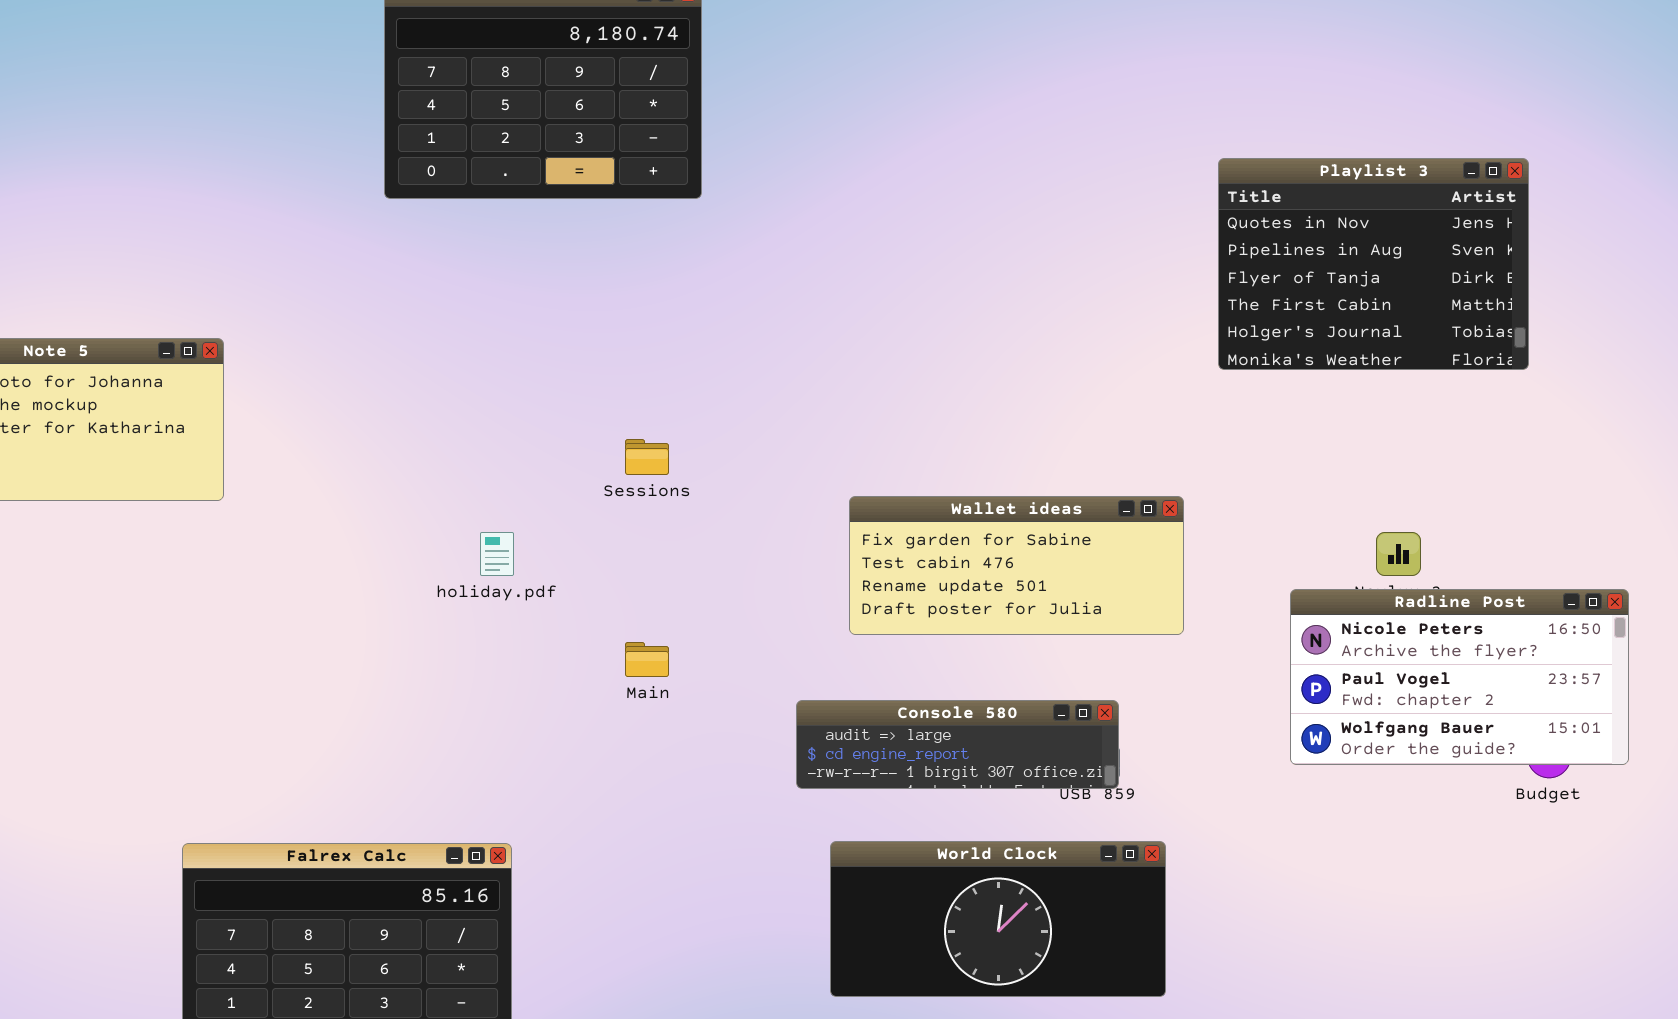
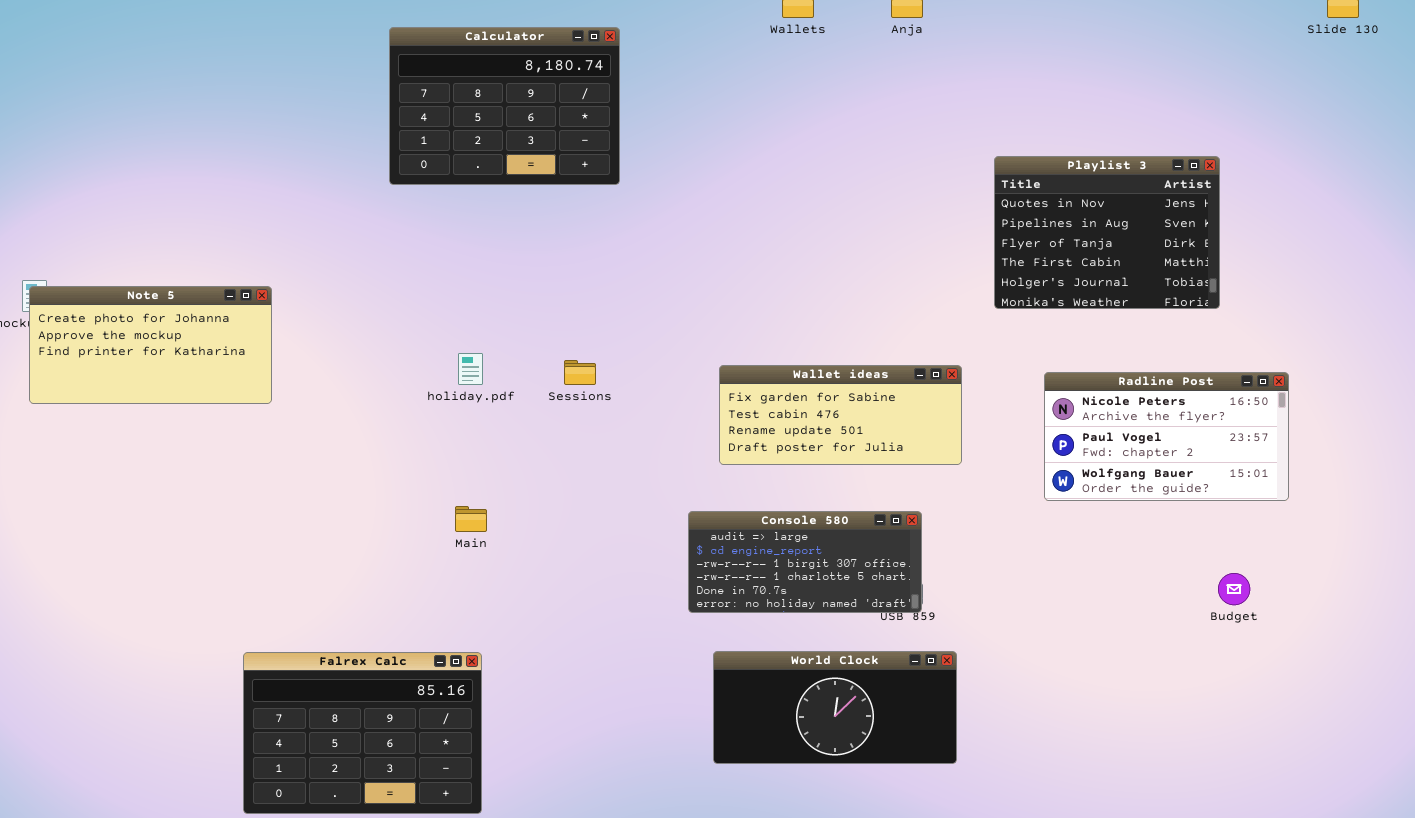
Wallet ideas: [849,496,1184,635] -> [719,365,962,465], moved
holiday.pdf: [480,532,514,576] -> [458,353,483,385], moved
Radline Post: [1290,589,1629,765] -> [1044,372,1289,501], moved
Main: [625,642,669,677] -> [455,506,487,532], moved
Console 580: [796,700,1119,789] -> [688,511,922,613], resized

